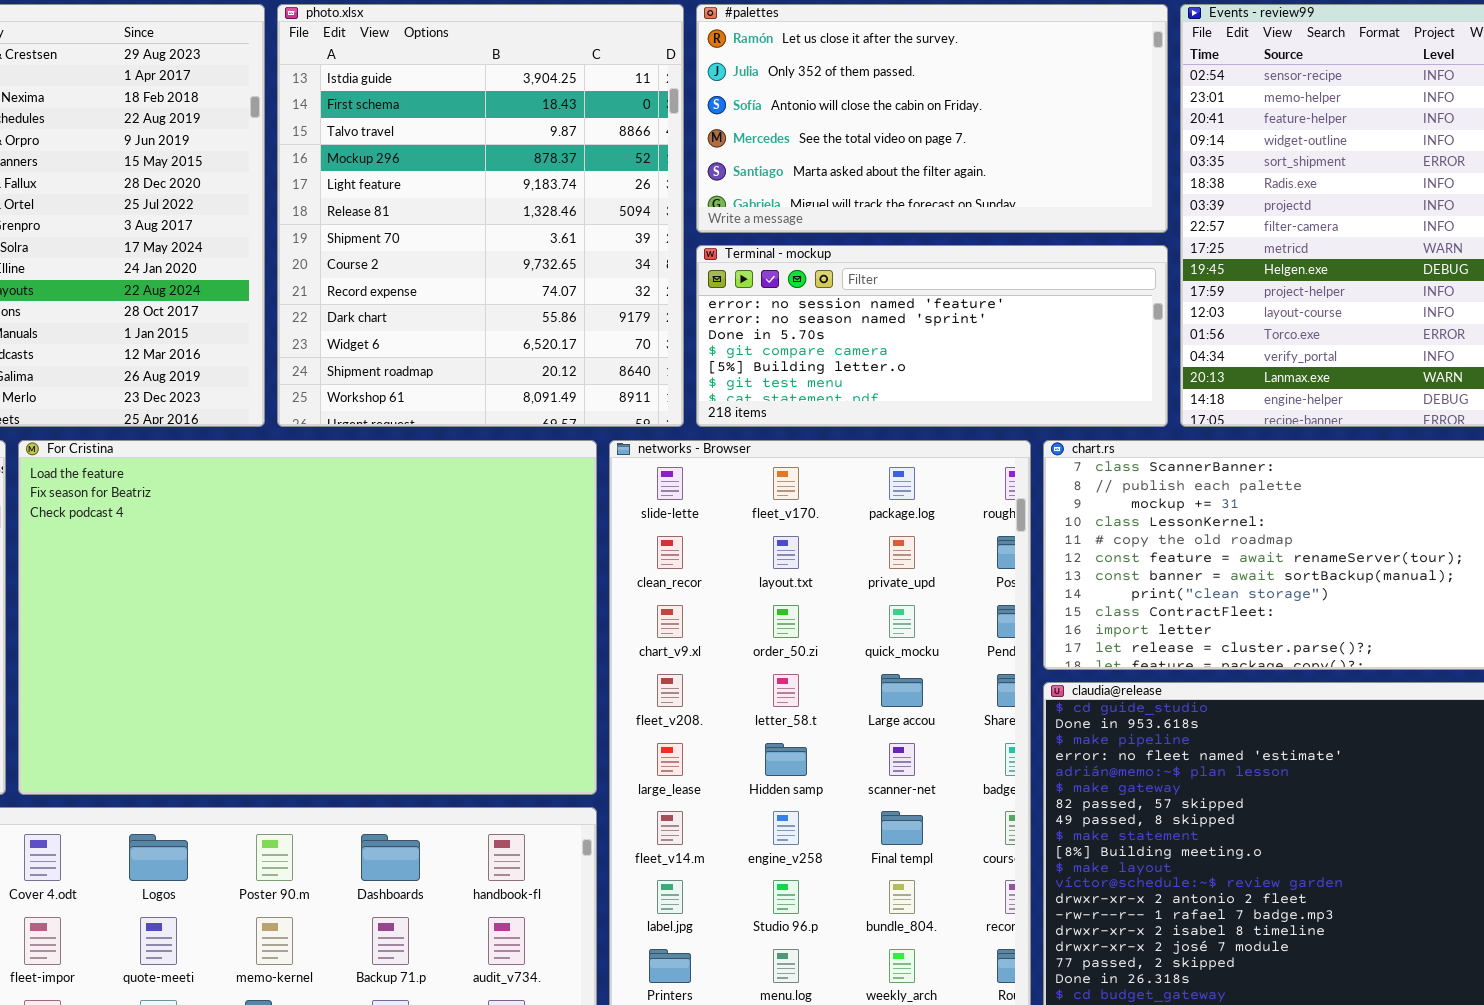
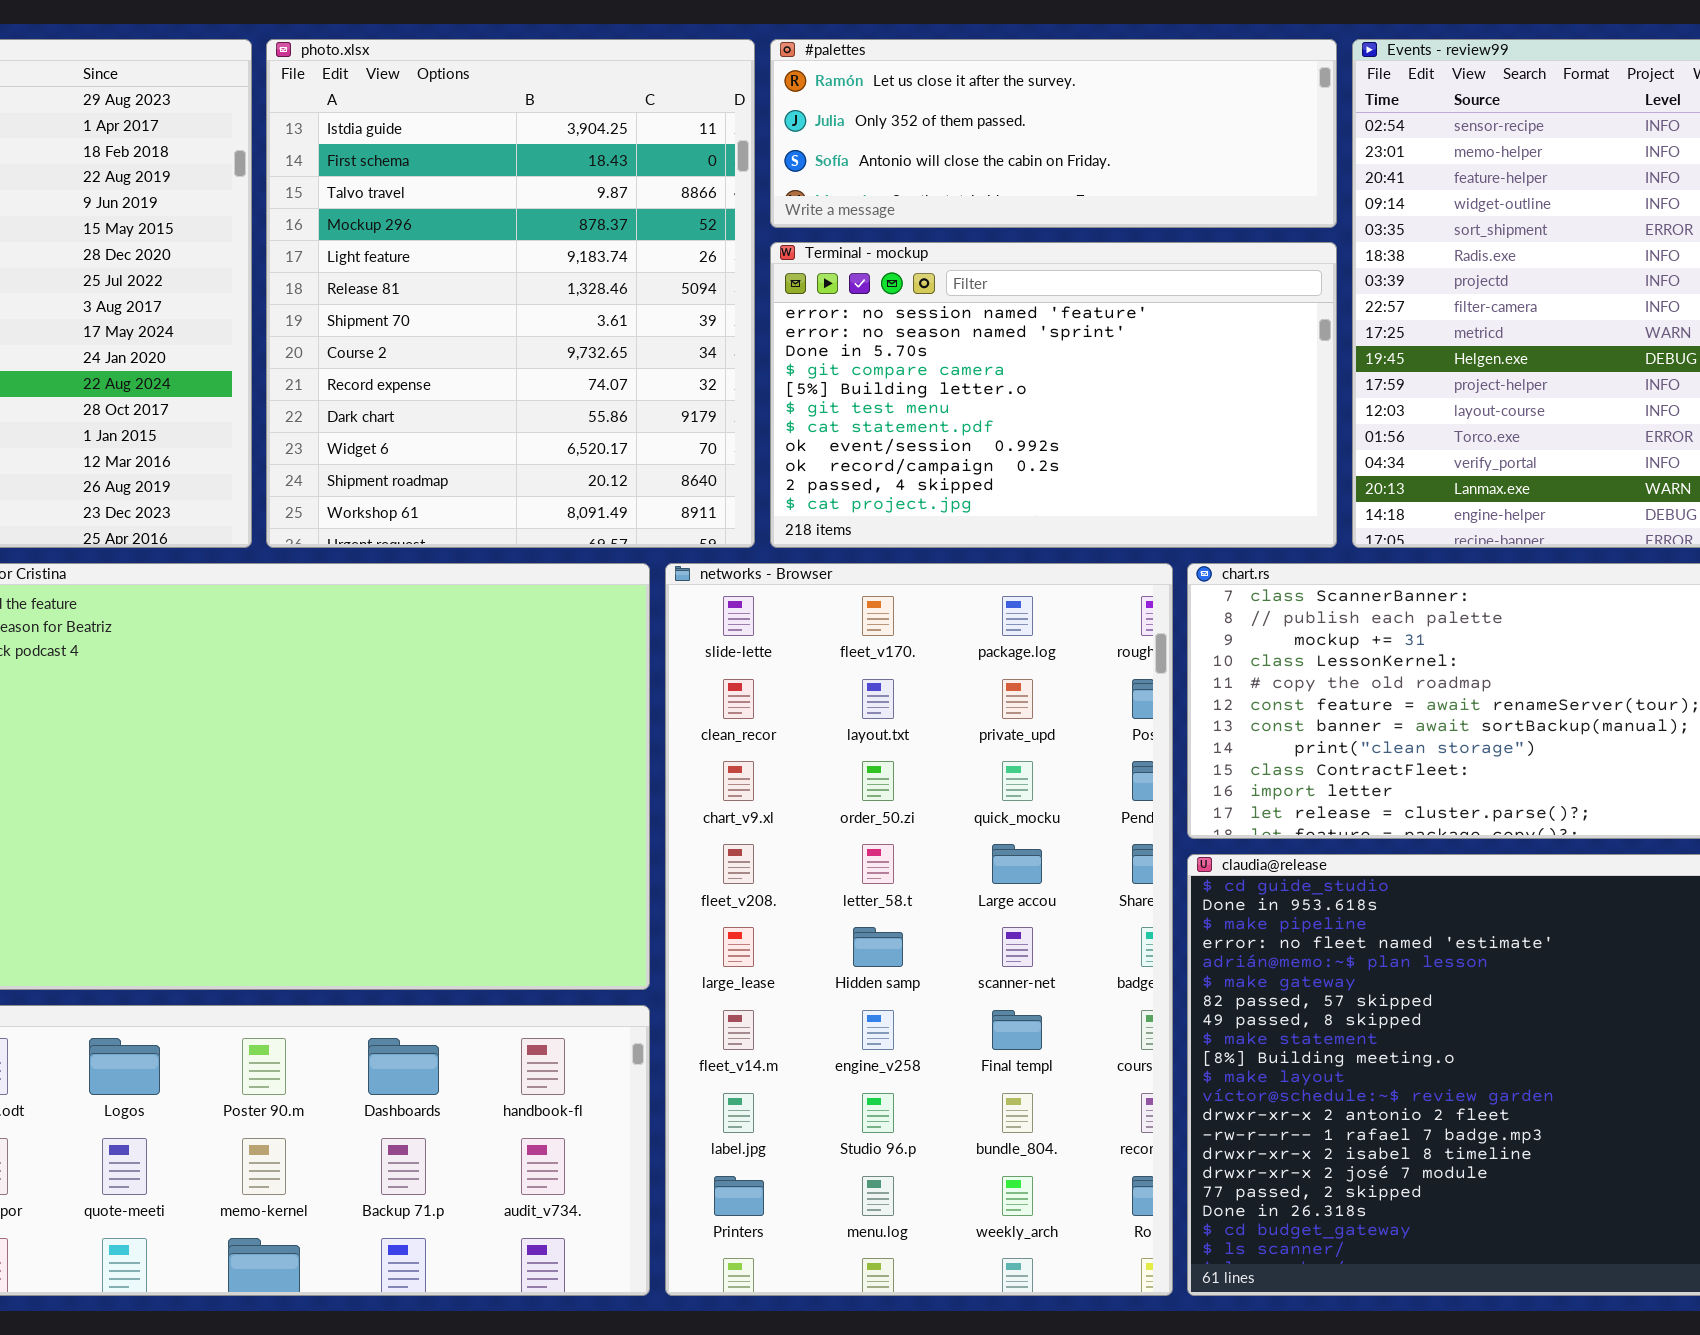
#palettes: [696,4,1168,233] -> [770,39,1337,228], resized
Terminal - mockup: [696,245,1168,427] -> [770,242,1337,548], resized

